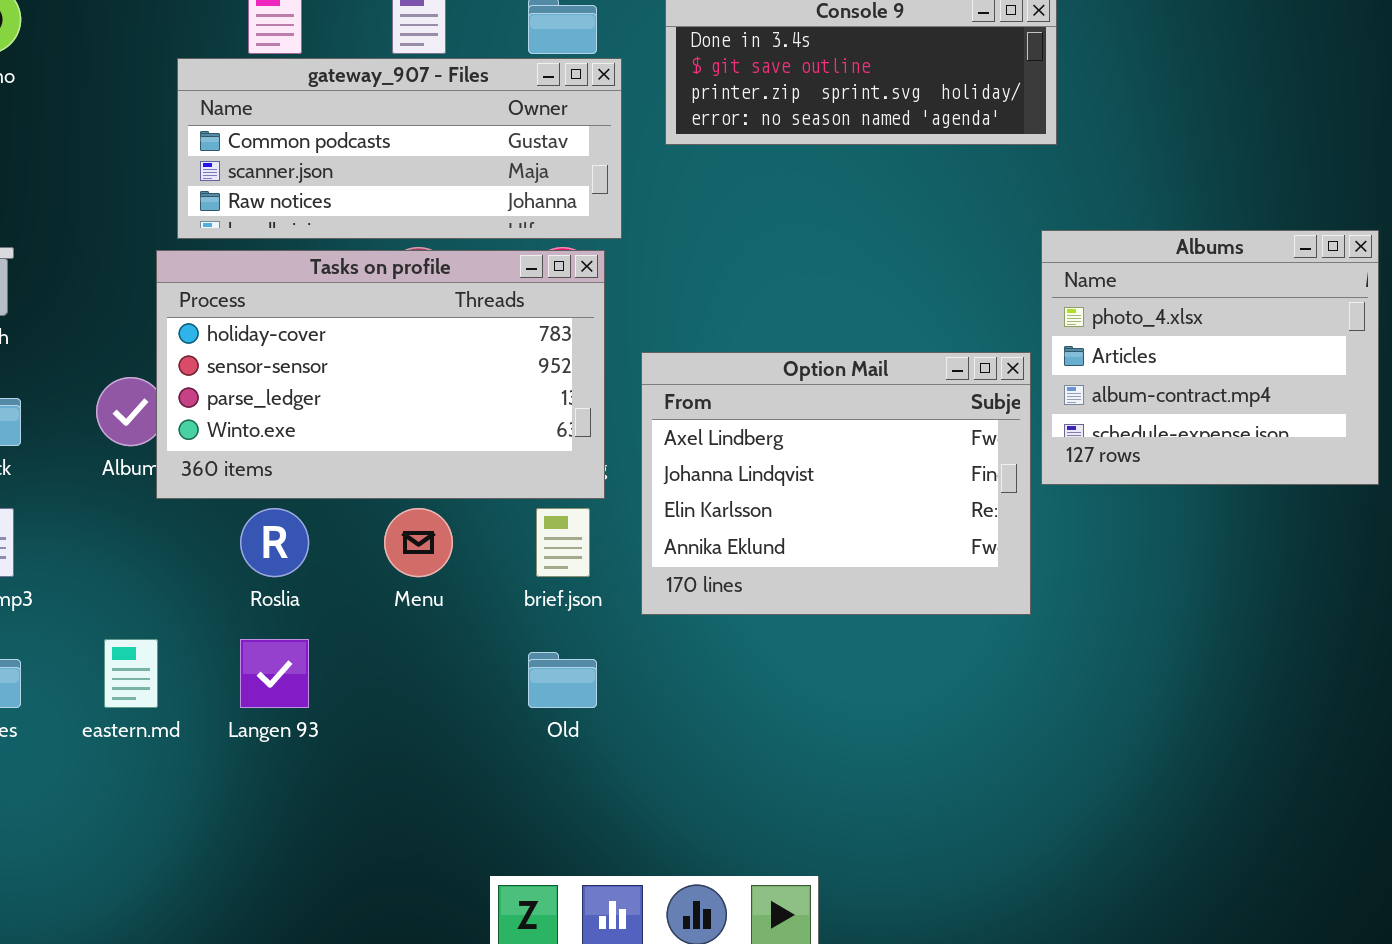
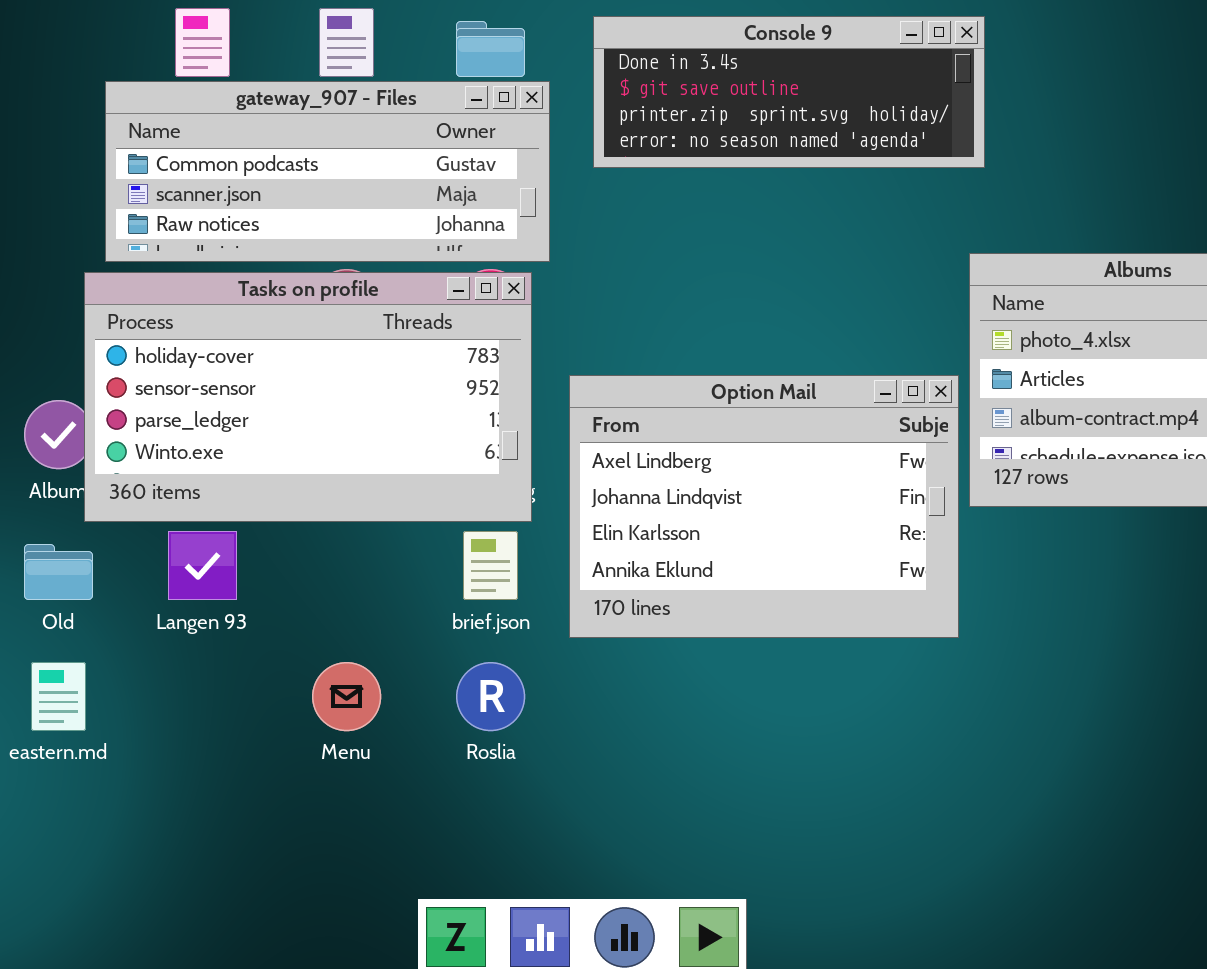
Roslia: [240,508,309,577] -> [456,662,525,731], moved
Menu: [384,508,453,577] -> [312,662,381,731], moved
Langen 93: [240,639,309,708] -> [168,531,237,600], moved
Old: [528,652,597,708] -> [24,544,93,600], moved

